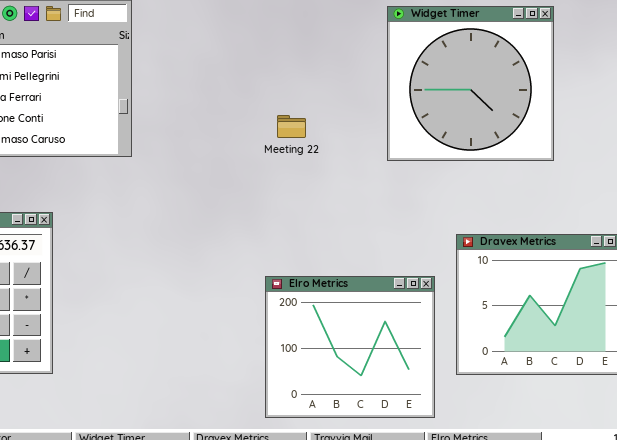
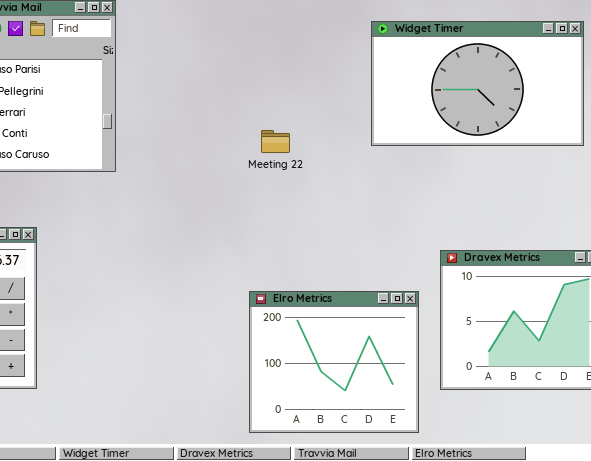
Widget Timer: [387,6,554,161] -> [371,21,584,146], resized

